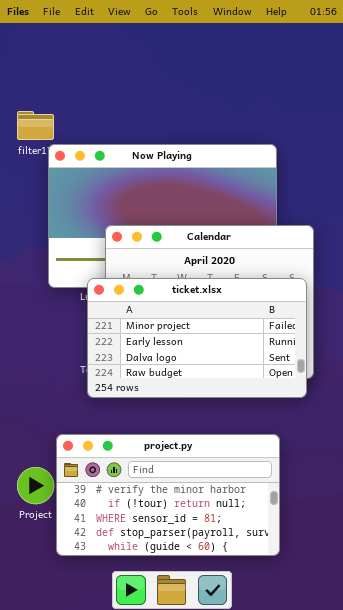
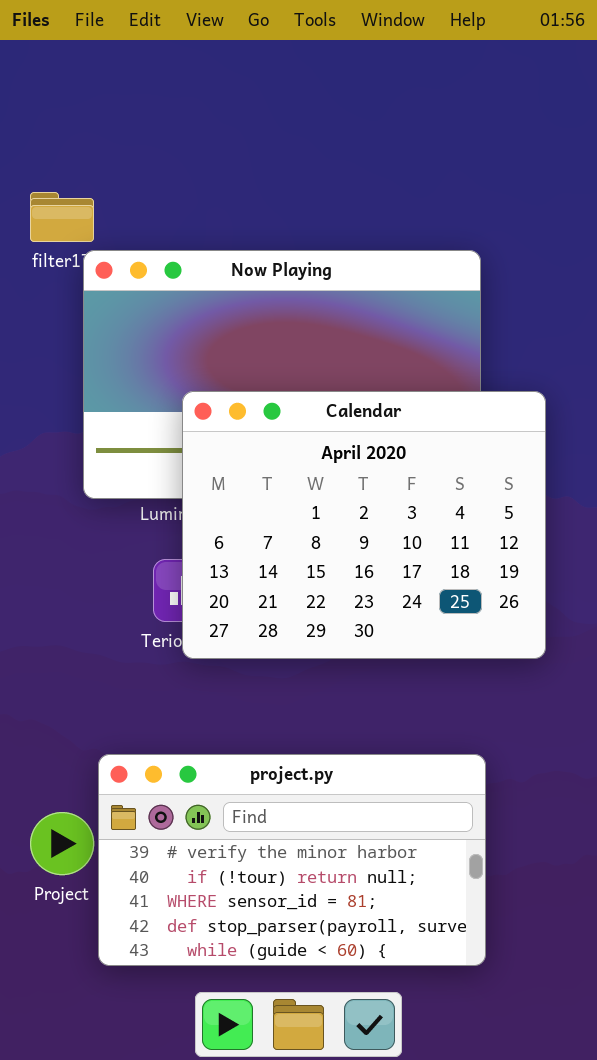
ticket.xlsx: [87,278,307,398] -> none, closed

